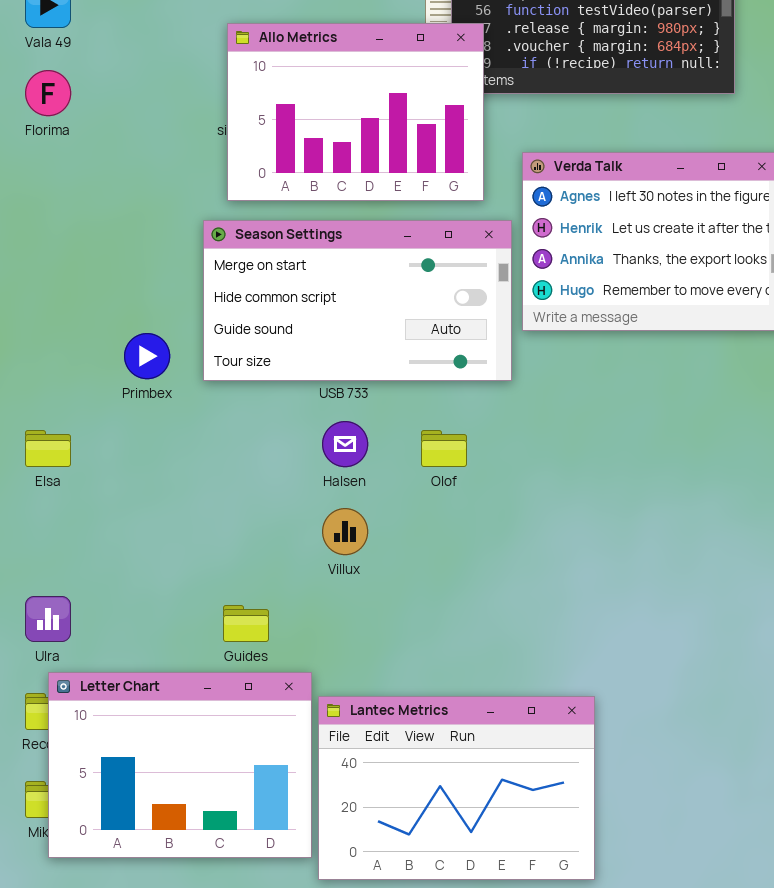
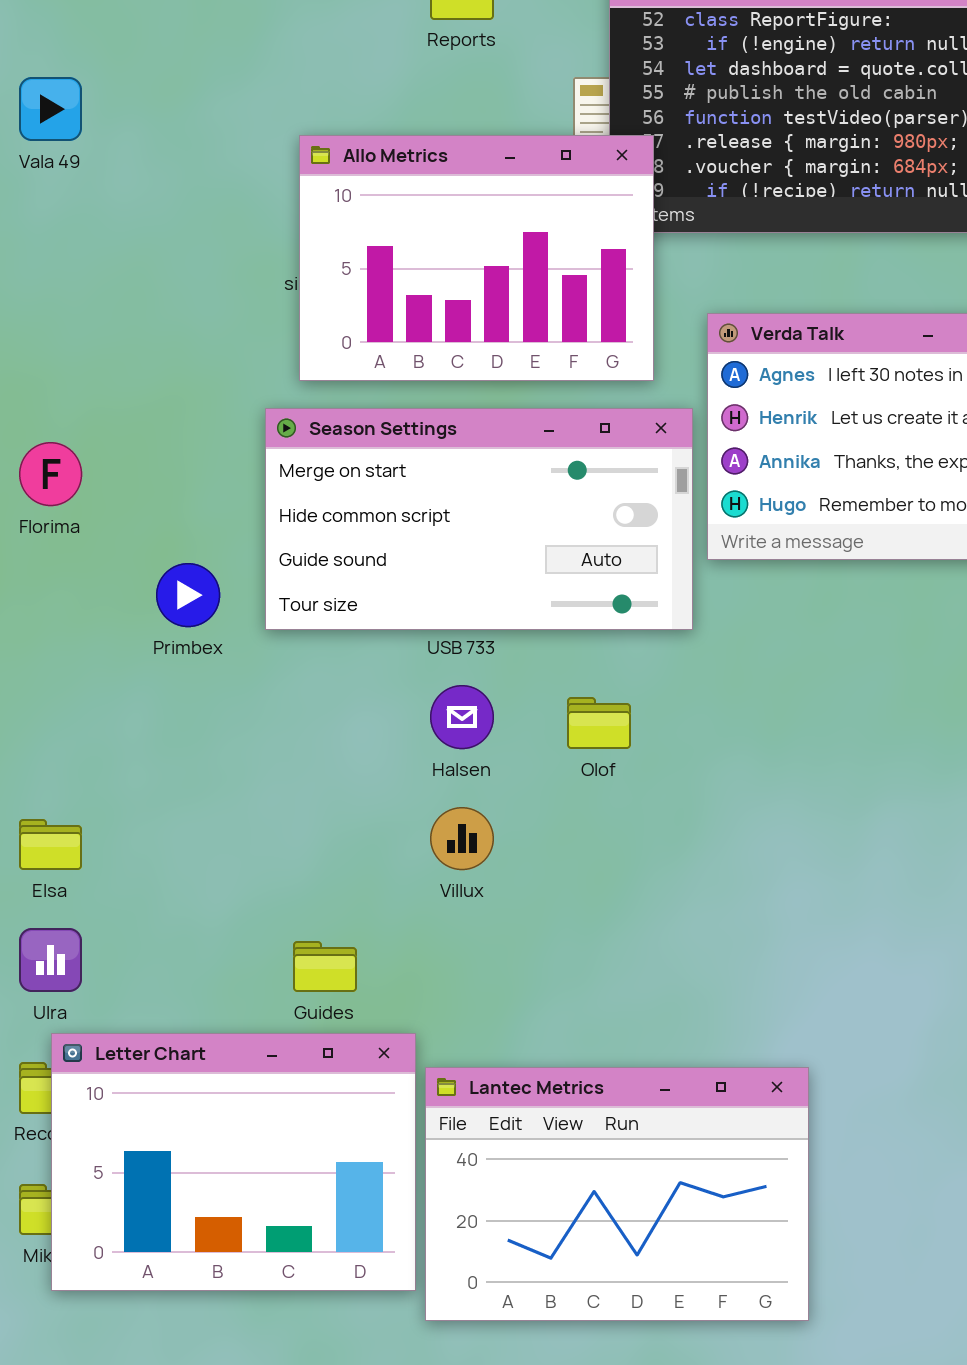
Florima: [25,70,71,116] -> [19,442,82,506], moved
Elsa: [25,430,71,467] -> [19,819,82,870], moved

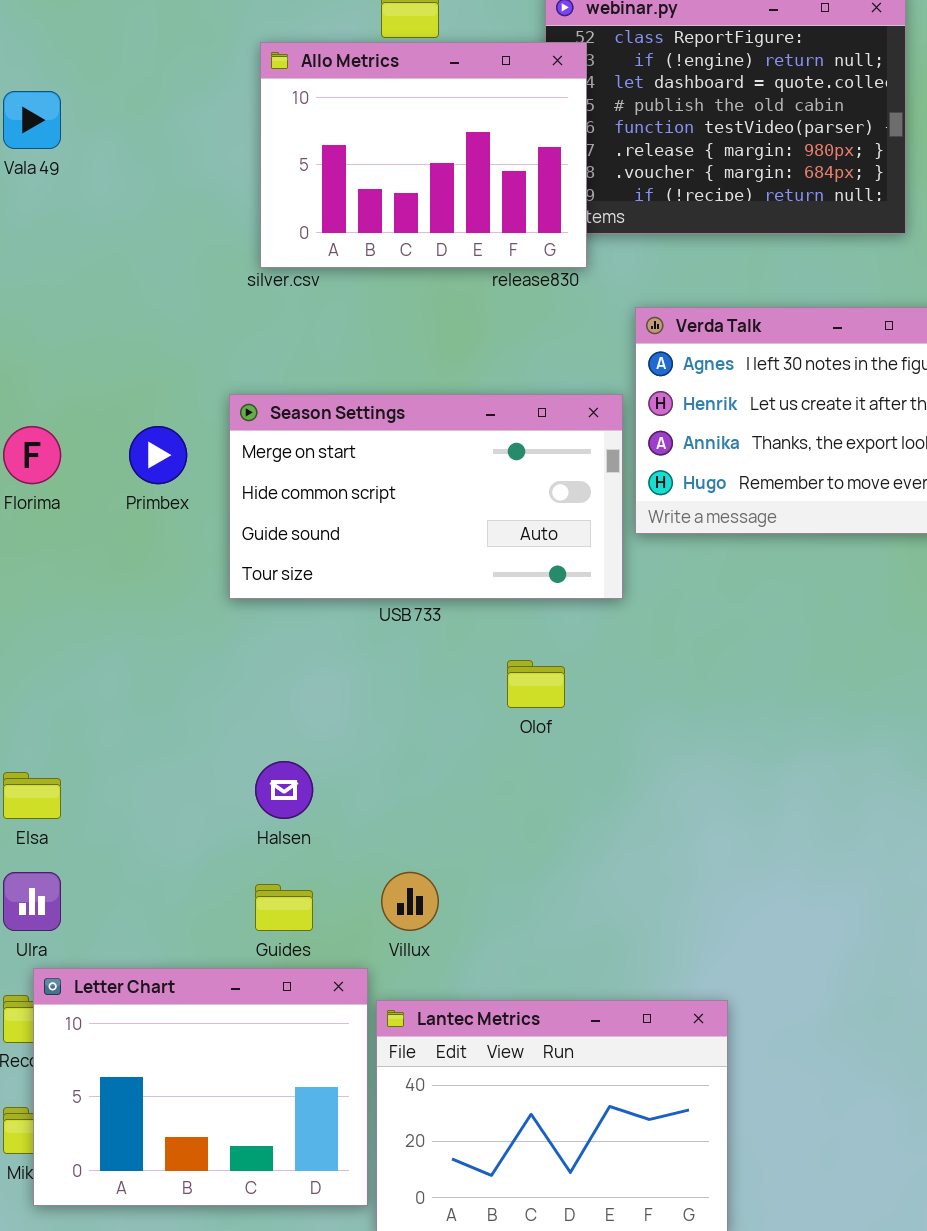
Allo Metrics: [299,135,654,381] -> [260,42,587,268], moved
Primbex: [156,563,220,627] -> [129,426,187,484], moved
Halsen: [430,685,494,749] -> [255,761,313,819], moved
Villux: [430,807,494,870] -> [381,872,439,931], moved

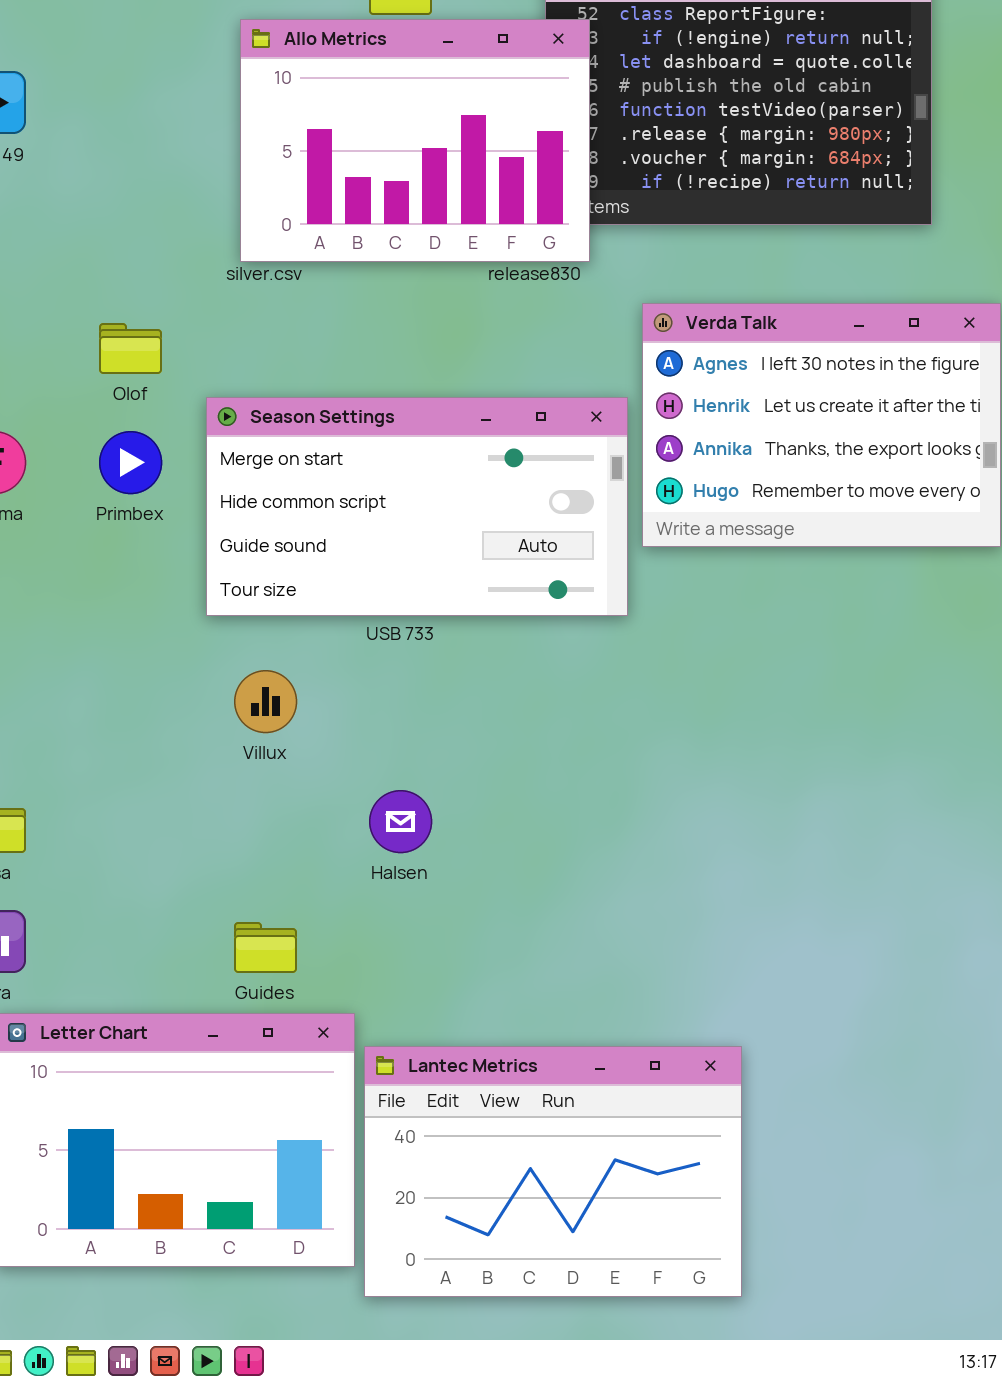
Olof: [507,660,565,708] -> [99,323,162,374], moved
Halsen: [255,761,313,819] -> [369,790,432,853], moved
Villux: [381,872,439,931] -> [234,670,297,733], moved

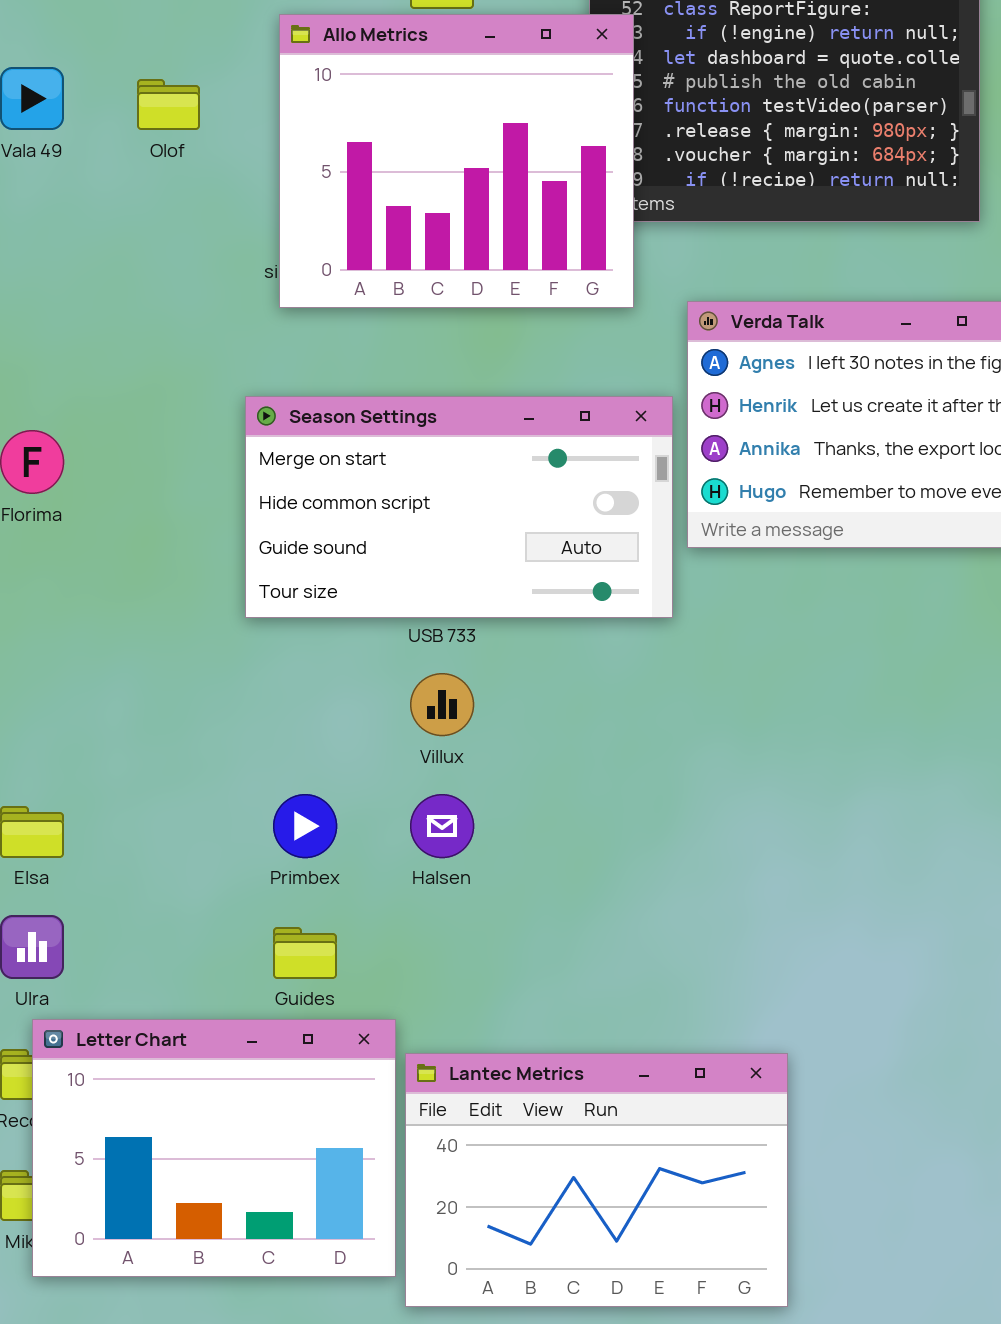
Allo Metrics: [240,19,590,262] -> [279,14,634,308], resized
Olof: [99,323,162,374] -> [137,79,200,130], moved
Primbex: [99,431,162,494] -> [273,794,337,858], moved
Villux: [234,670,297,733] -> [410,673,474,736], moved

